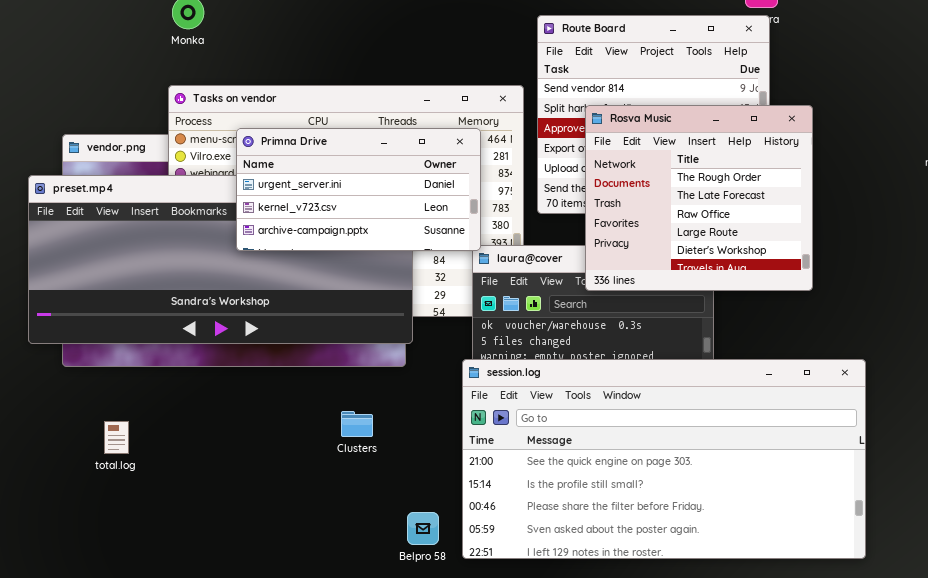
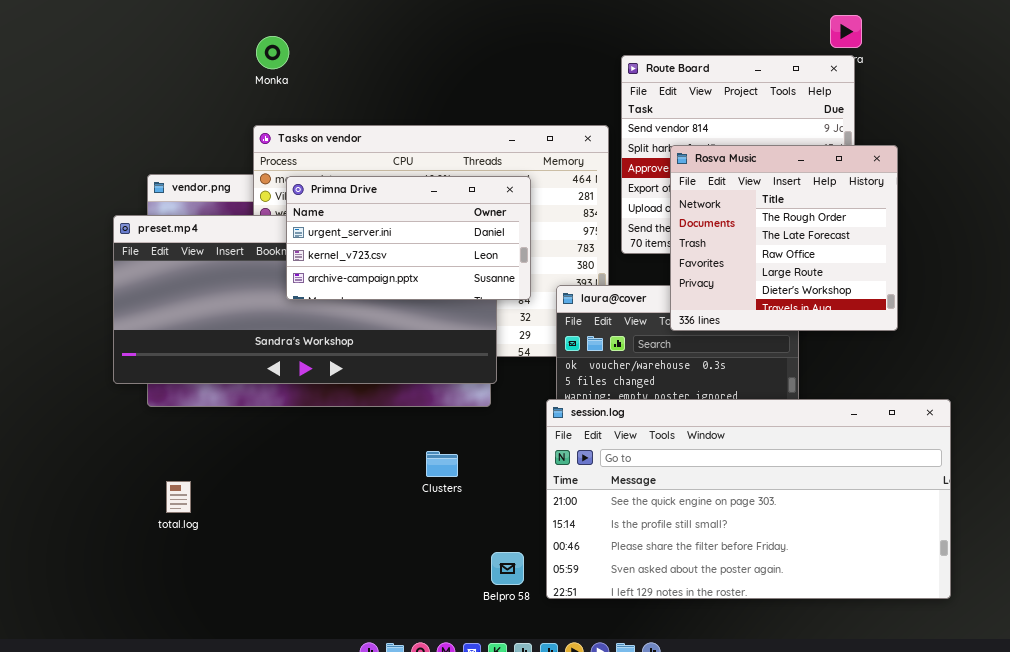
Primna Drive: [236,128,481,251] -> [286,176,531,300], moved
total.log: [104,421,129,454] -> [166,481,191,513], moved

